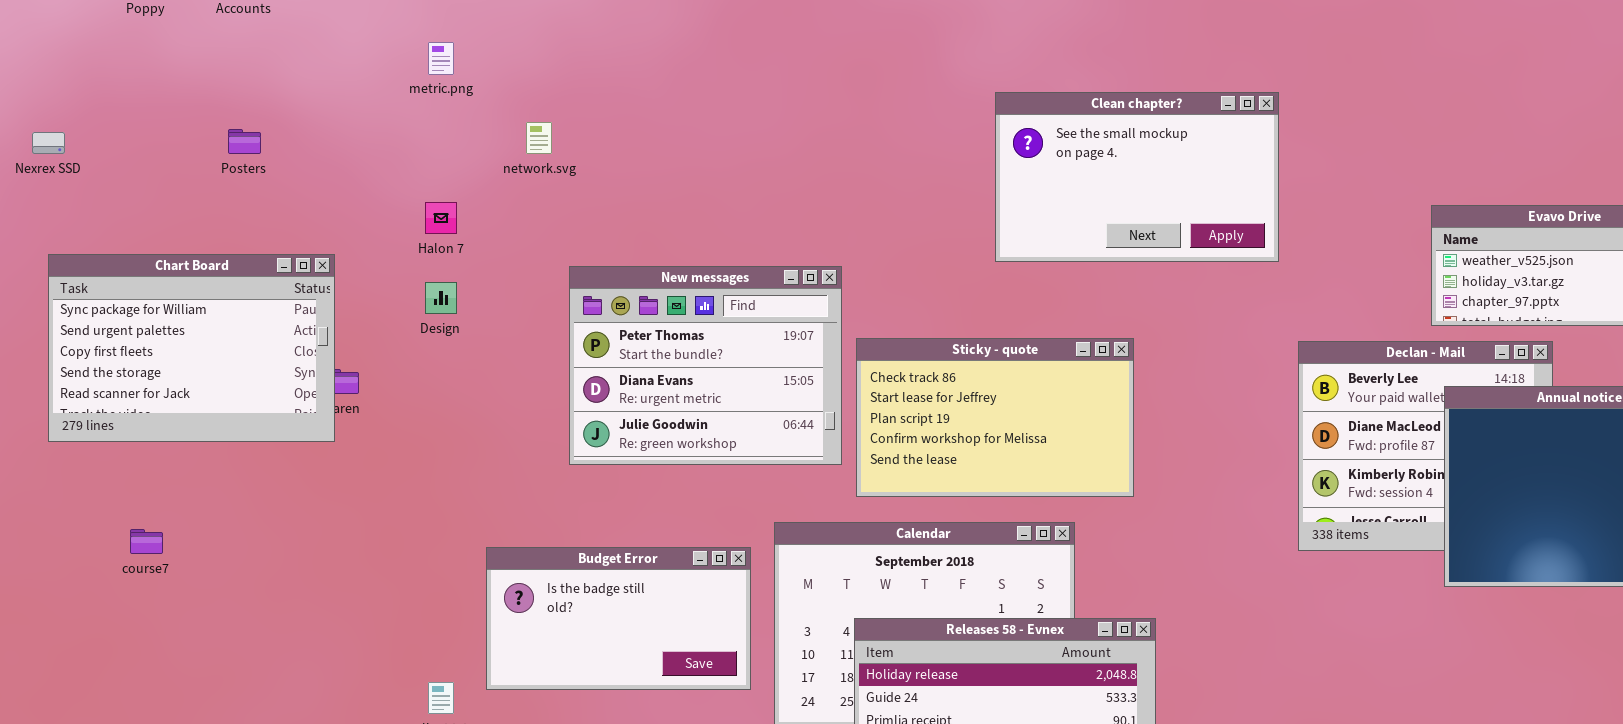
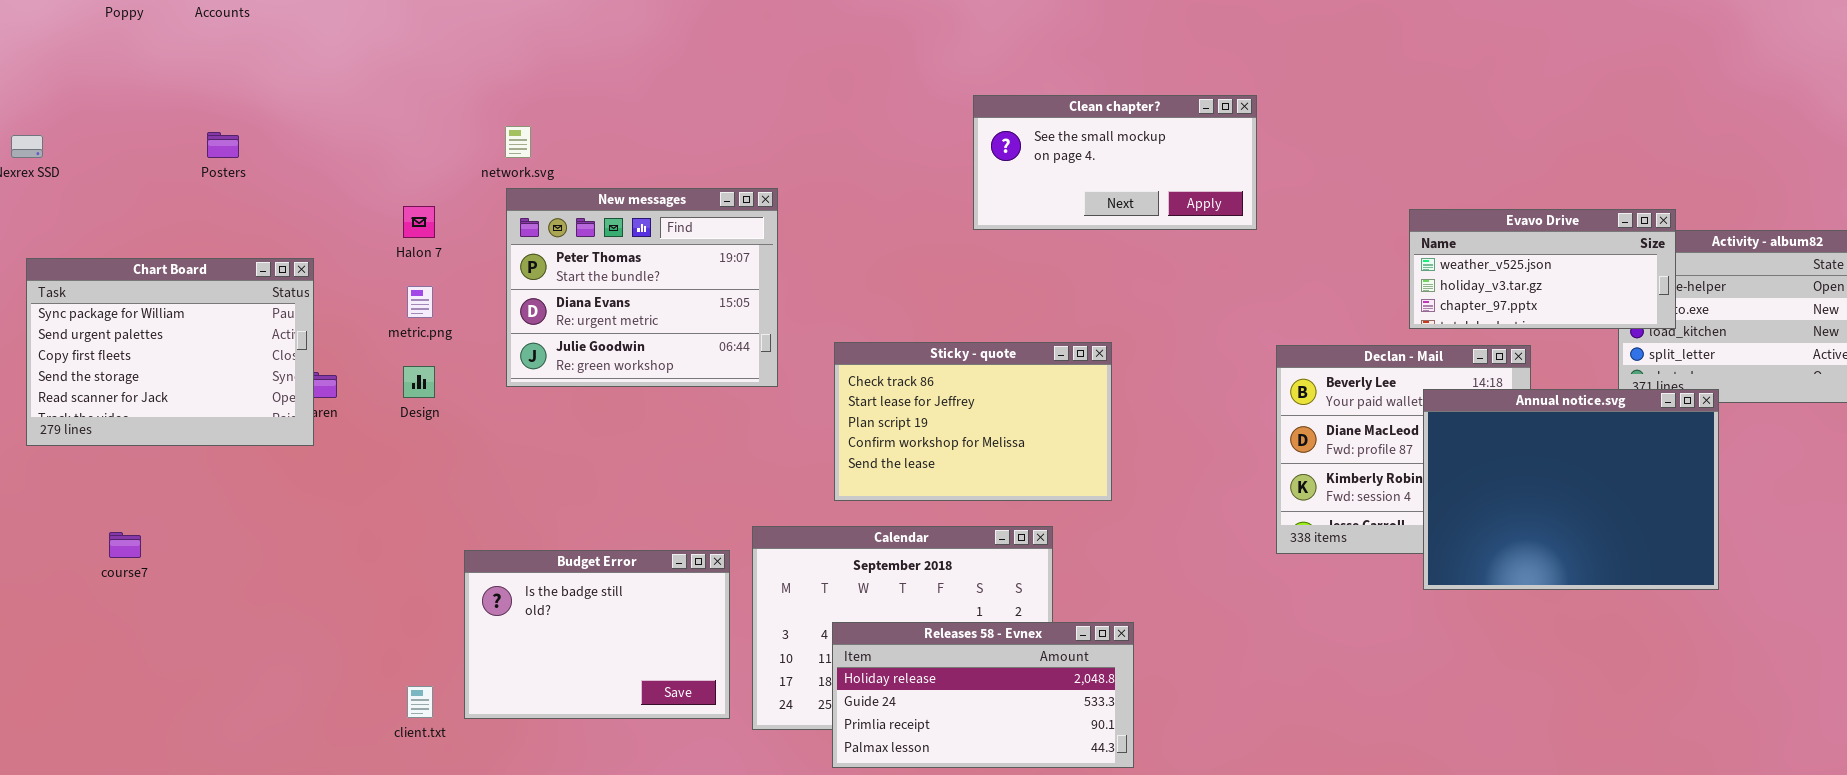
metric.png: [428,42,454,75] -> [407,286,433,318], moved
Clean chapter?: [995,92,1279,262] -> [973,95,1257,230], resized
New messages: [569,266,842,465] -> [506,188,778,387], moved
Design: [425,282,457,314] -> [403,366,435,398], moved
Budget Error: [486,547,751,690] -> [464,550,730,719], resized

